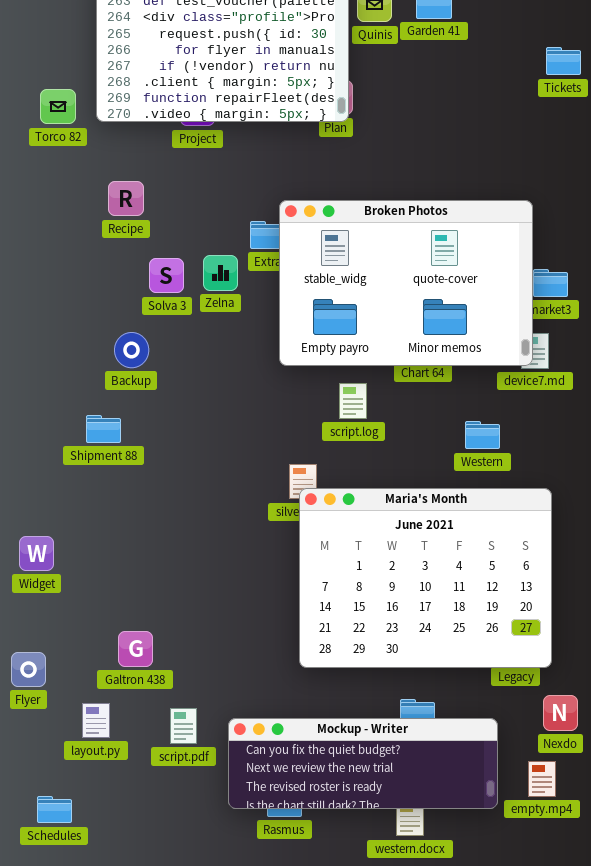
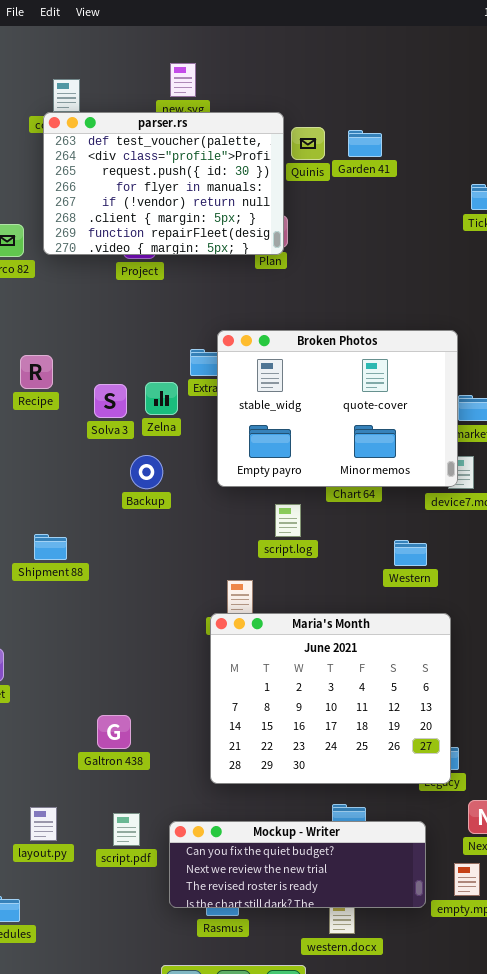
Recipe: [108,181,144,216] -> [20,355,53,389], moved
Backup: [114,332,149,368] -> [130,455,163,489], moved
Maria's Month: [299,488,552,668] -> [210,613,451,784], moved
Galtron 438: [118,631,153,667] -> [97,715,131,749], moved

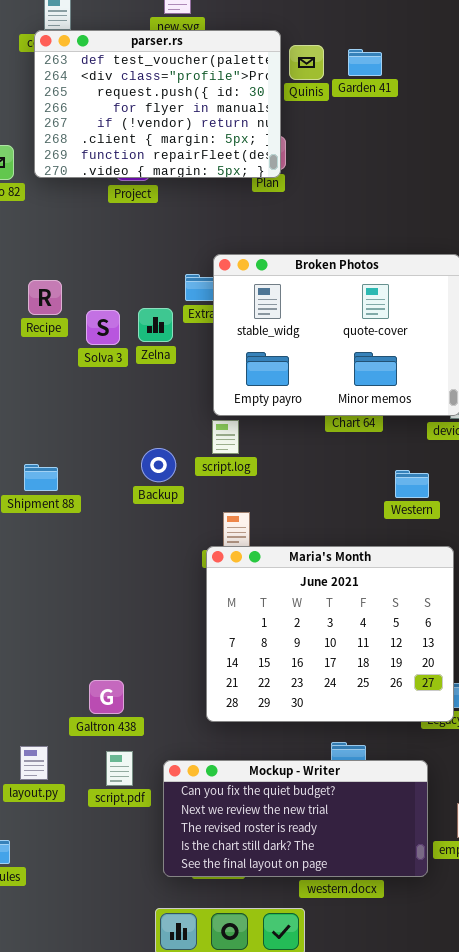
Recipe: [20,355,53,389] -> [28,280,62,315], moved
Backup: [130,455,163,489] -> [141,448,176,482], moved
script.log: [275,504,301,537] -> [212,420,239,454], moved
Galtron 438: [97,715,131,749] -> [89,680,124,714], moved
Mockup - Writer: [169,821,426,908] -> [163,760,428,877], resized

